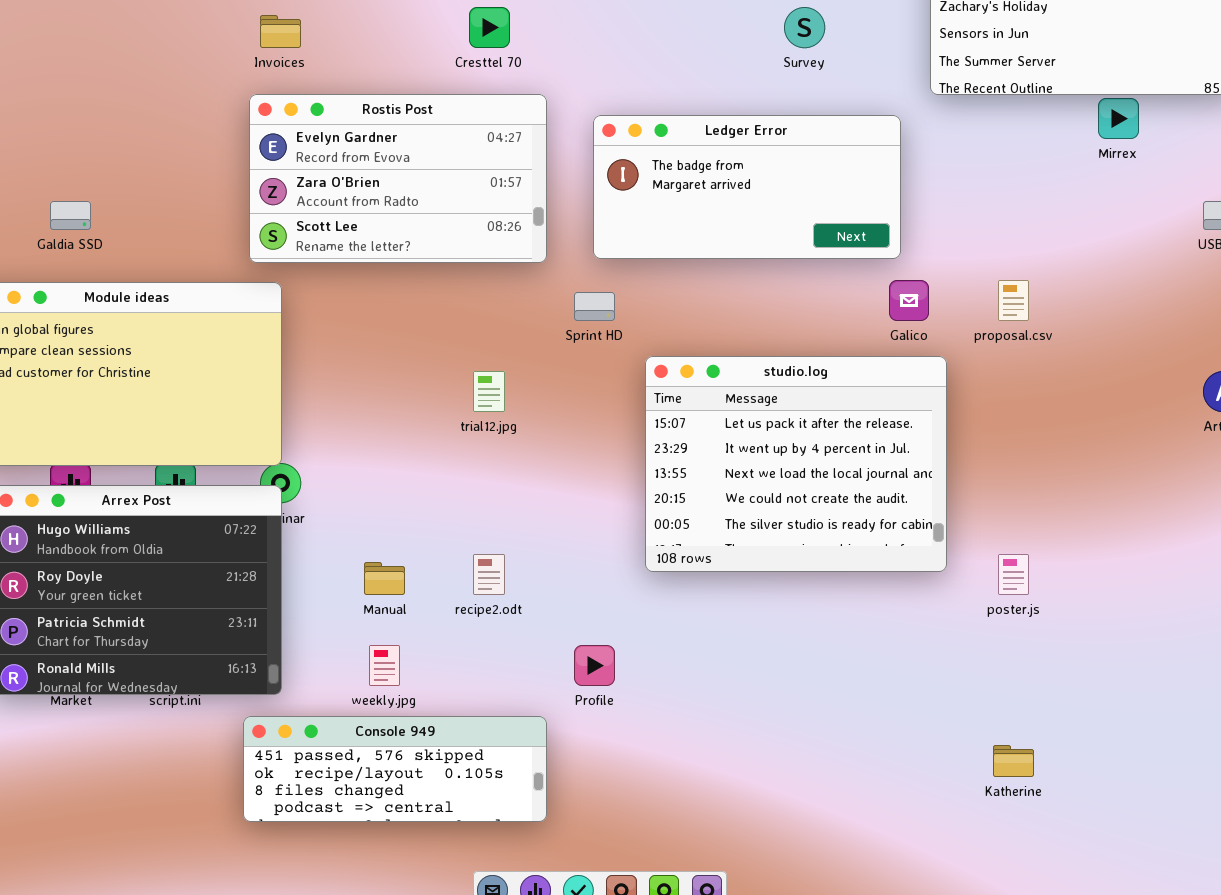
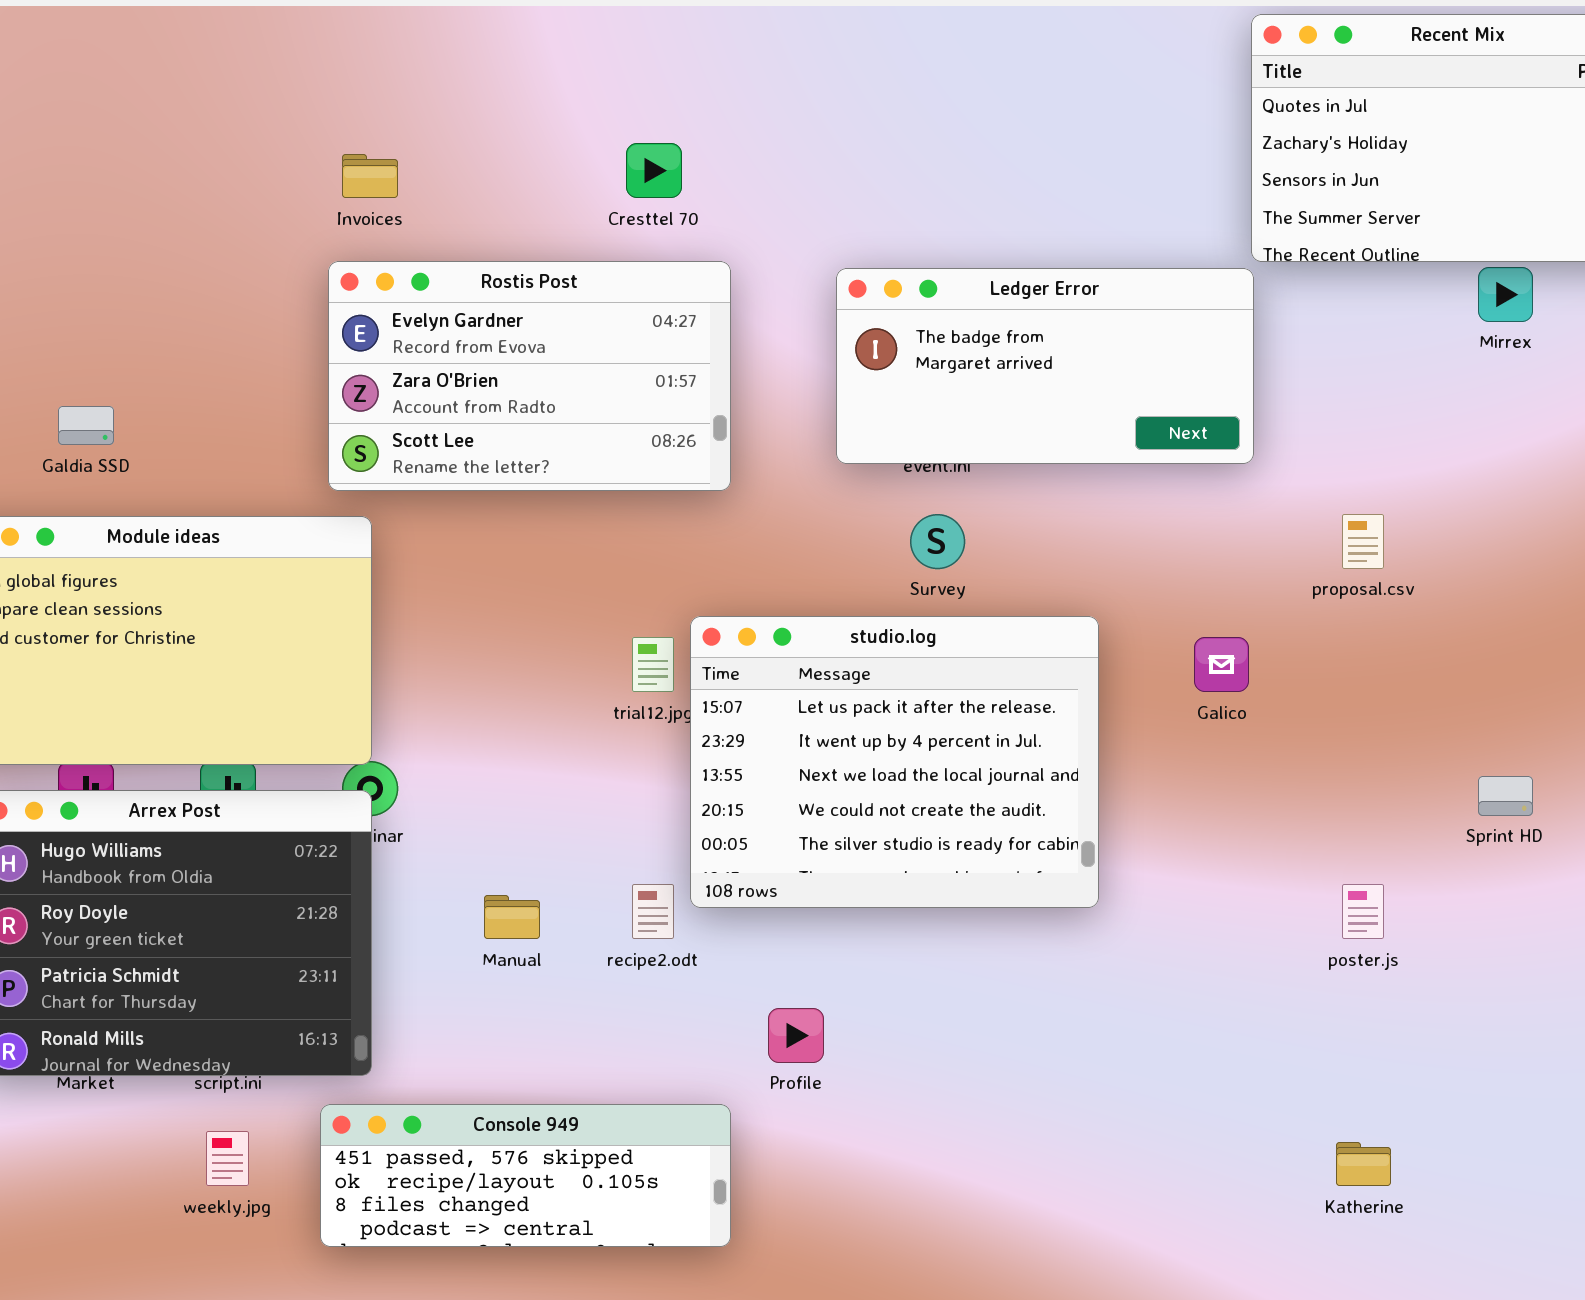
Survey: [784,7,825,48] -> [910,514,965,569], moved
Ledger Error: [593,115,901,259] -> [836,268,1254,464], moved
Galico: [889,280,929,321] -> [1194,637,1249,692], moved
Sprint HD: [574,292,615,321] -> [1478,776,1533,816], moved
studio.log: [645,356,947,572] -> [690,616,1099,908], moved
weekly.jpg: [369,645,400,686] -> [206,1131,249,1186], moved

